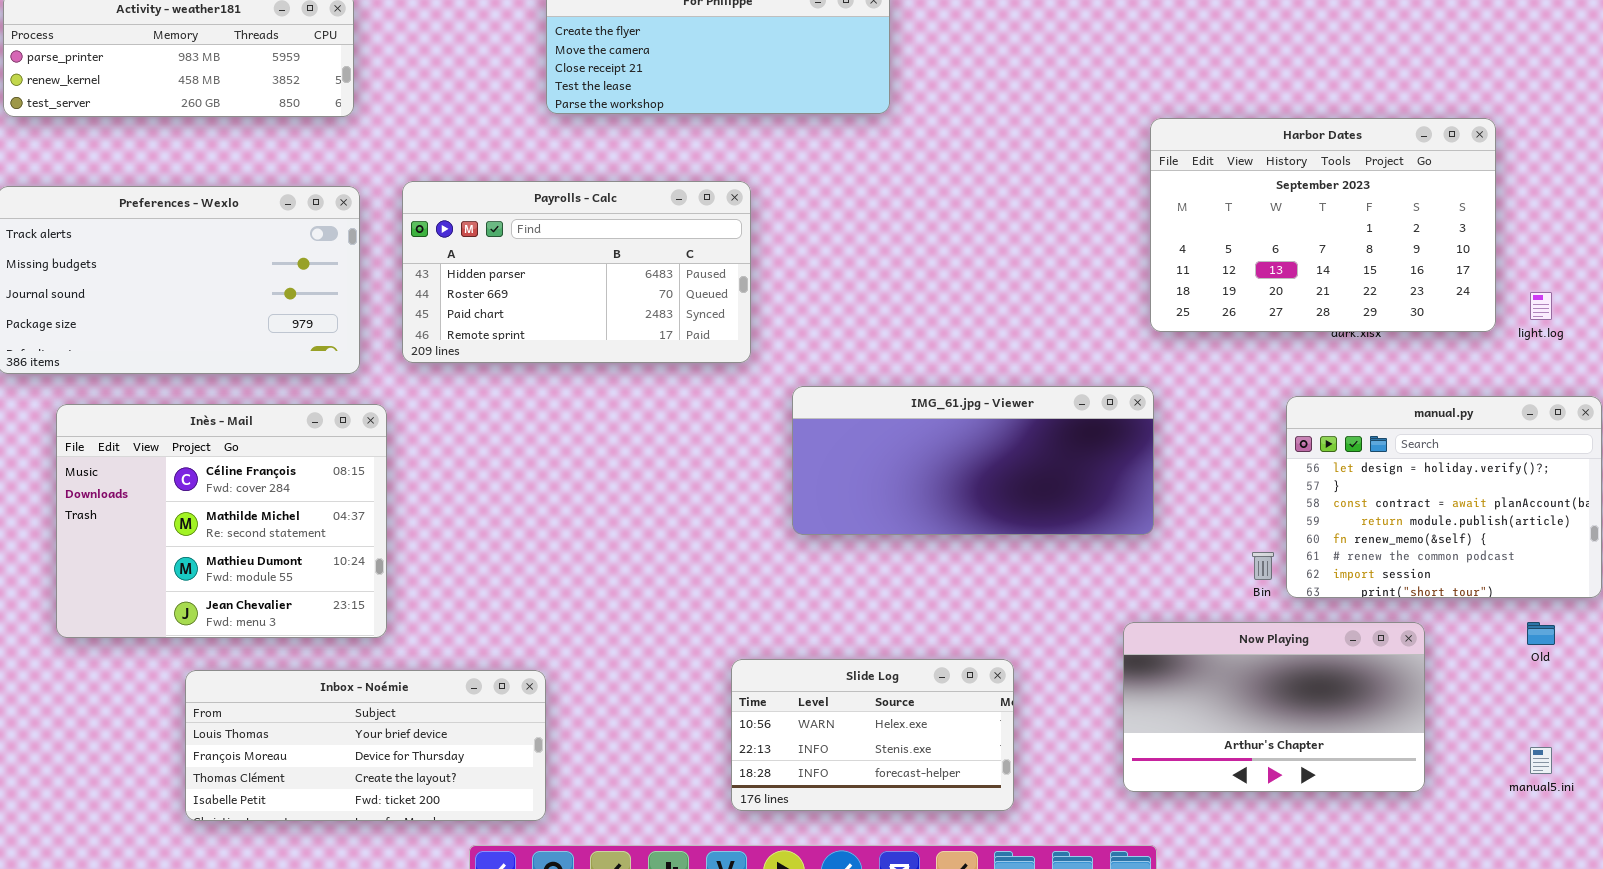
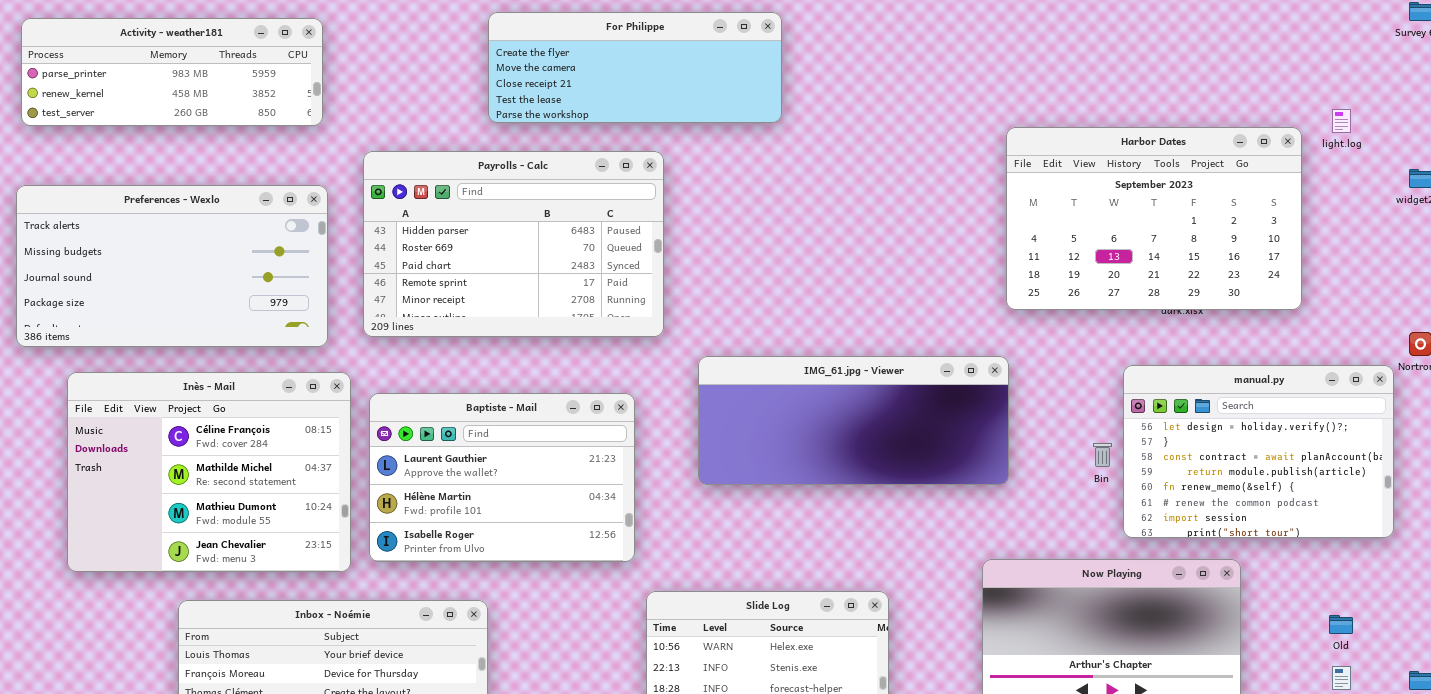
Payrolls - Calc: [402,181,751,363] -> [363,151,664,337], resized
light.log: [1530,292,1552,320] -> [1332,109,1351,133], moved
Baptiste - Mail: none -> [369,393,635,562], opened
Bin: [1252,552,1274,580] -> [1093,443,1112,467], moved
Old: [1527,622,1555,645] -> [1329,615,1353,634], moved

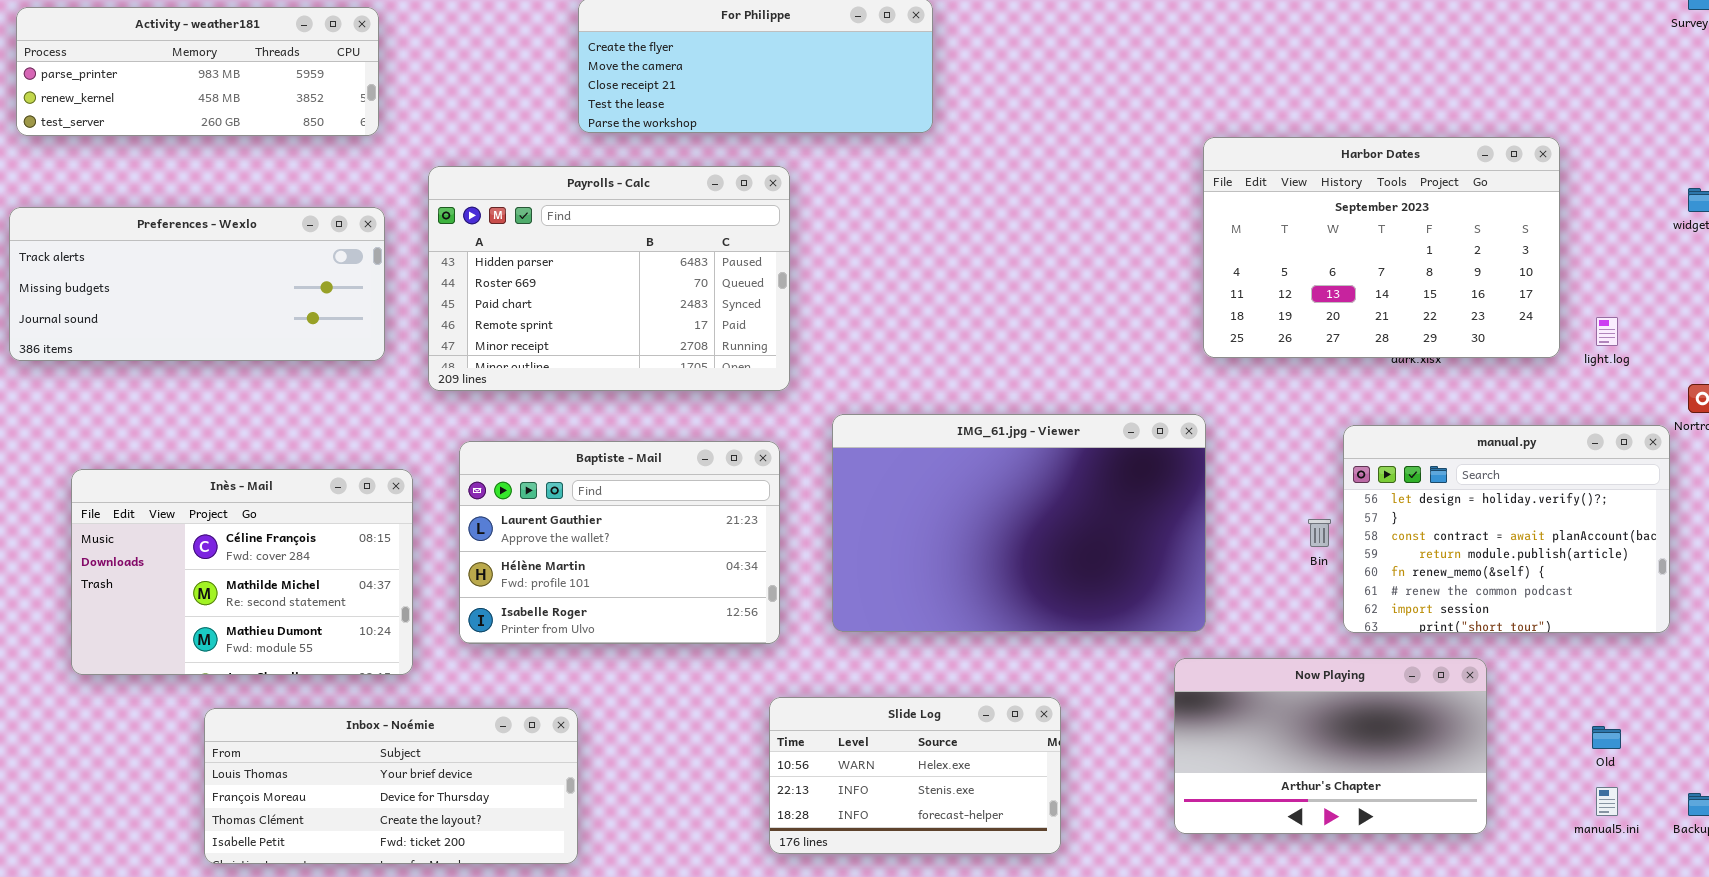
light.log: [1332,109,1351,133] -> [1596,317,1618,346], moved
Preferences - Wexlo: [16,185,328,347] -> [9,207,385,361], resized
IMG_61.jpg - Viewer: [698,356,1009,485] -> [832,414,1206,632], resized
Inès - Mail: [67,372,351,572] -> [71,469,413,675], resized
Baptiste - Mail: [369,393,635,562] -> [459,441,780,644], moved

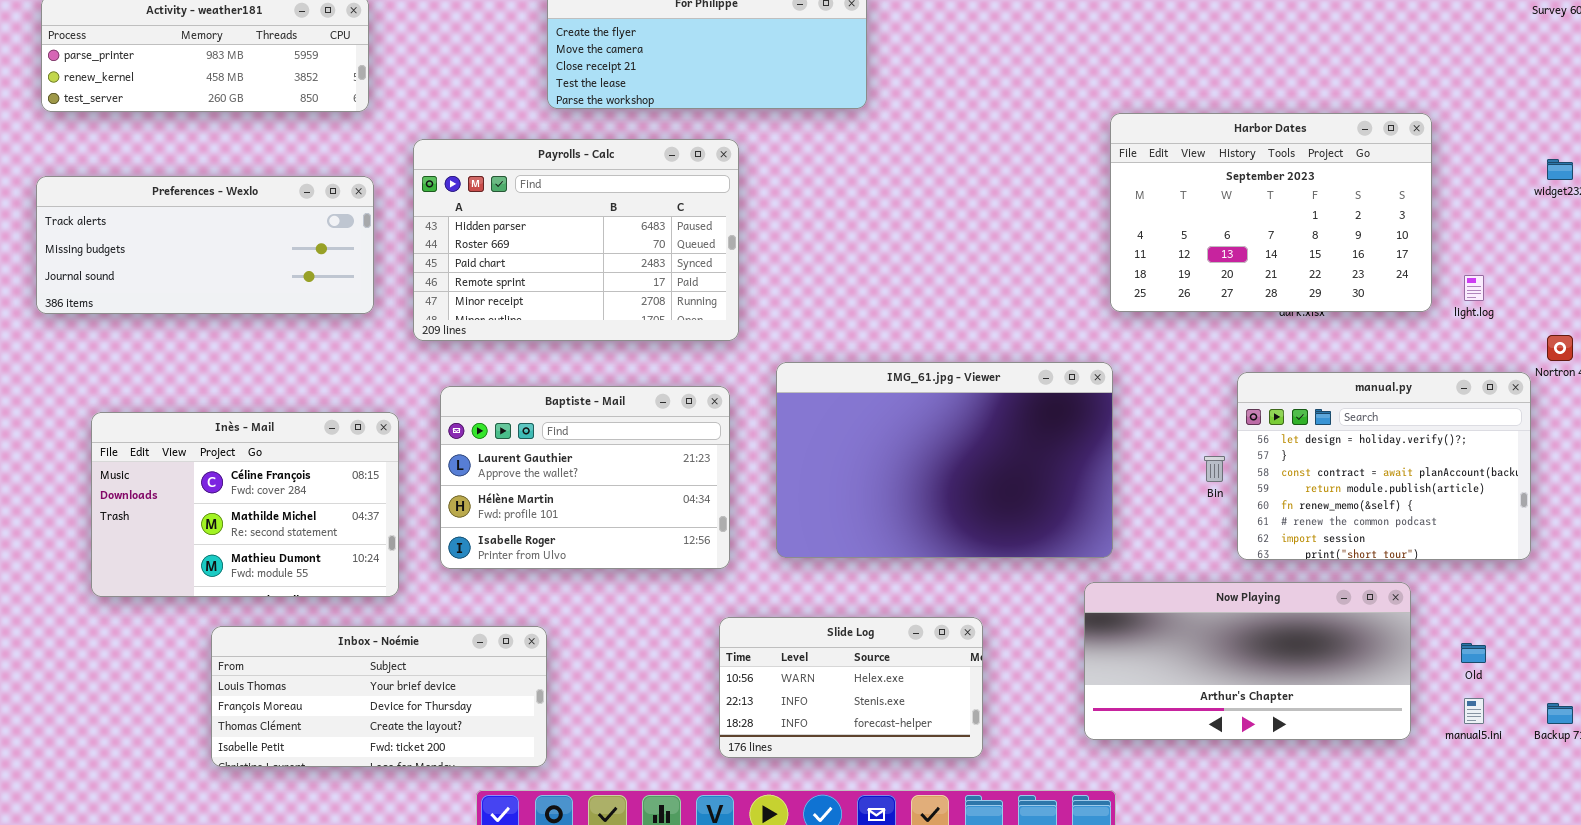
Now Playing: [1174,658,1487,834] -> [1084,582,1411,740], resized

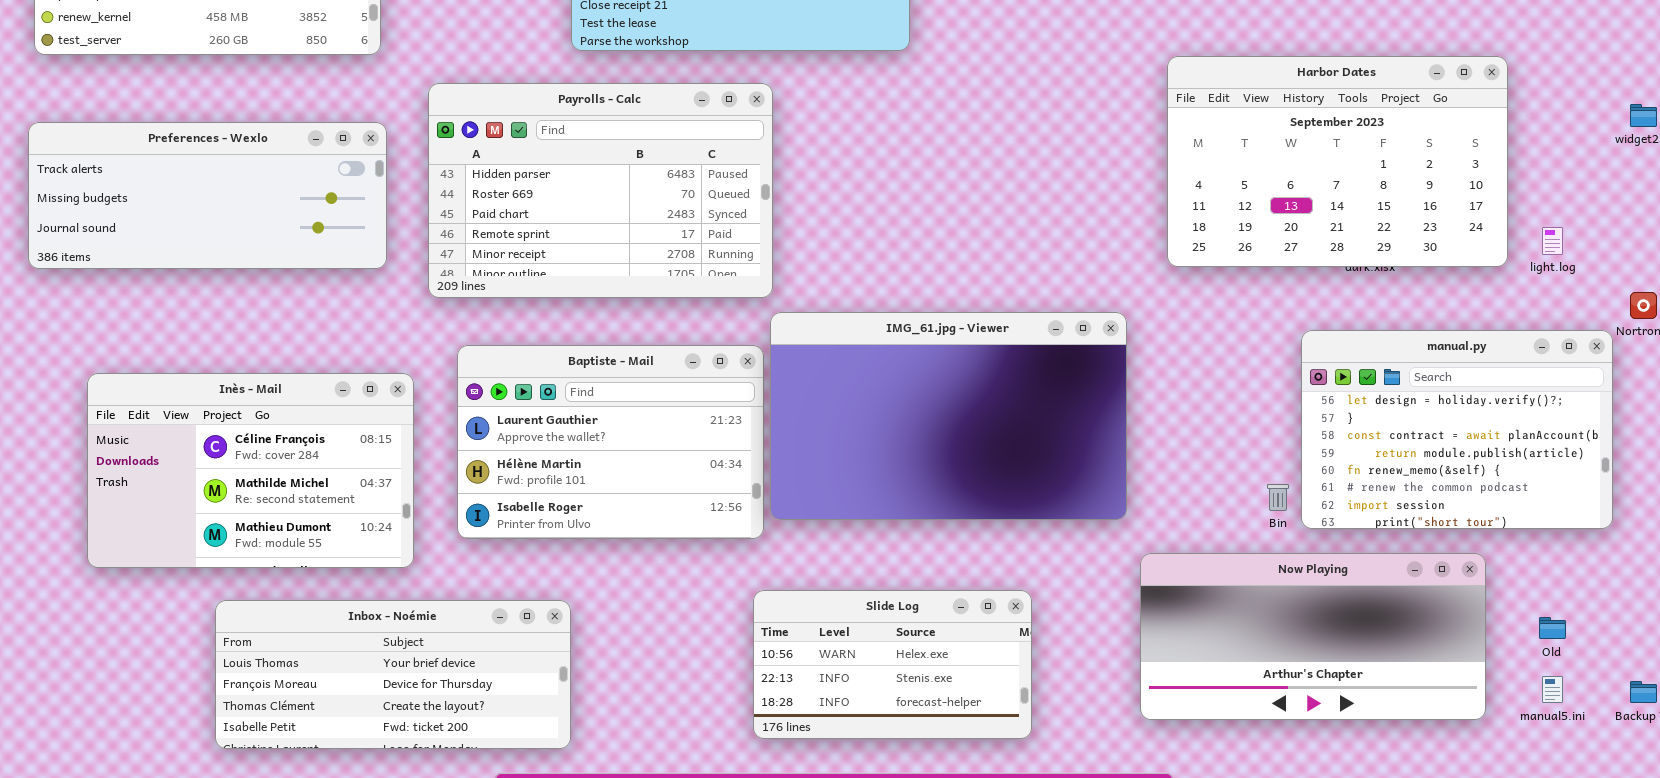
IMG_61.jpg - Viewer: [776,362,1113,558] -> [770,312,1127,520], moved
Bin: [1204,456,1225,482] -> [1267,484,1289,511], moved

